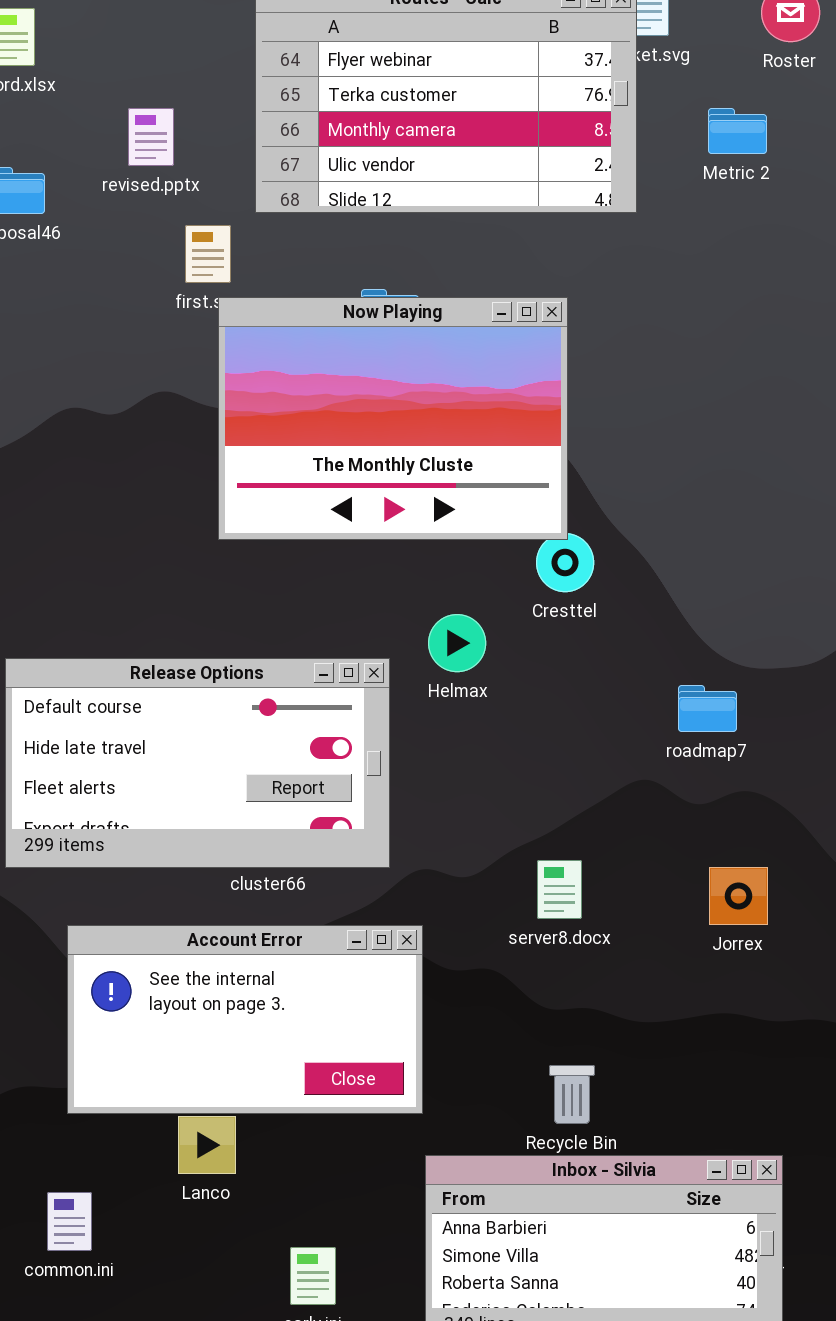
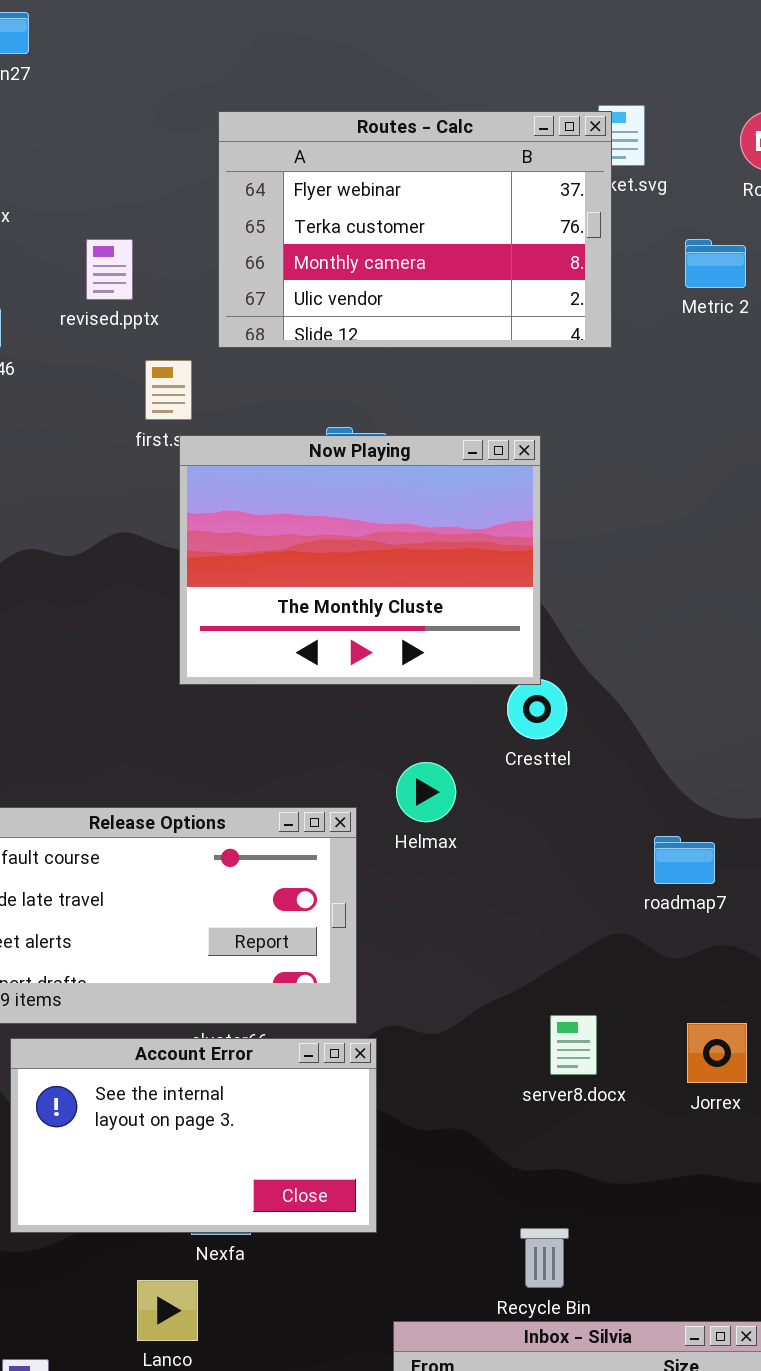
server8.docx: [537,860,582,919] -> [550,1015,597,1075], moved
Account Error: [67,925,423,1114] -> [10,1038,377,1233], moved

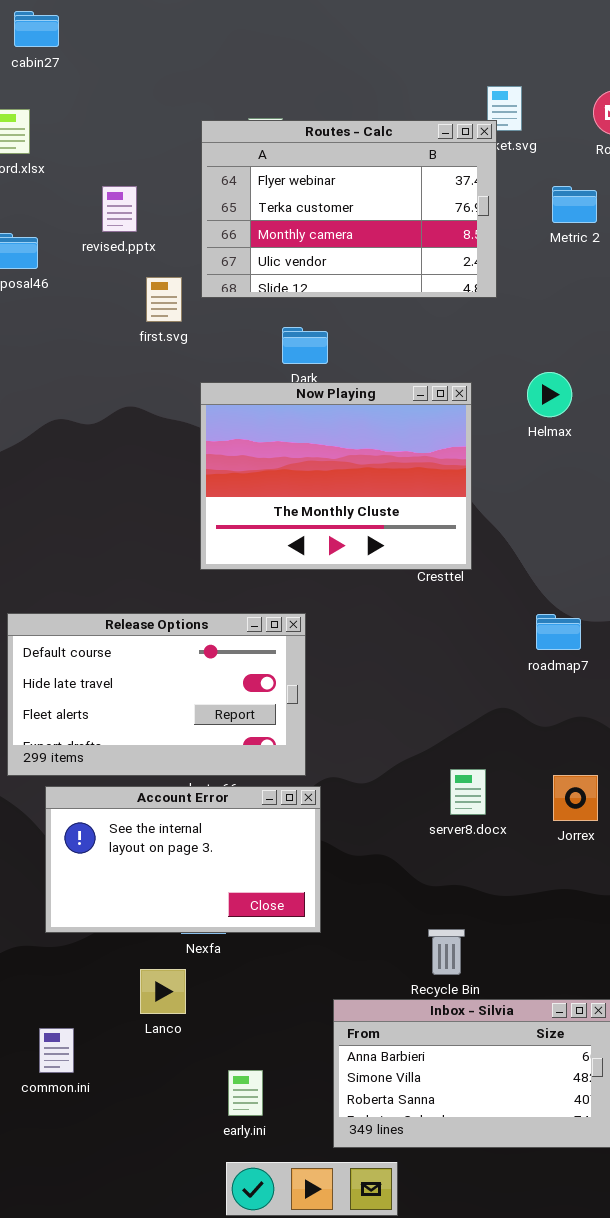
Routes - Calc: [218,111,612,348] -> [201,120,497,298], moved
Now Playing: [179,435,541,685] -> [200,382,472,570], moved
Helmax: [396,762,456,822] -> [527,372,572,417], moved
roadmap7: [654,836,715,884] -> [536,614,581,650], moved

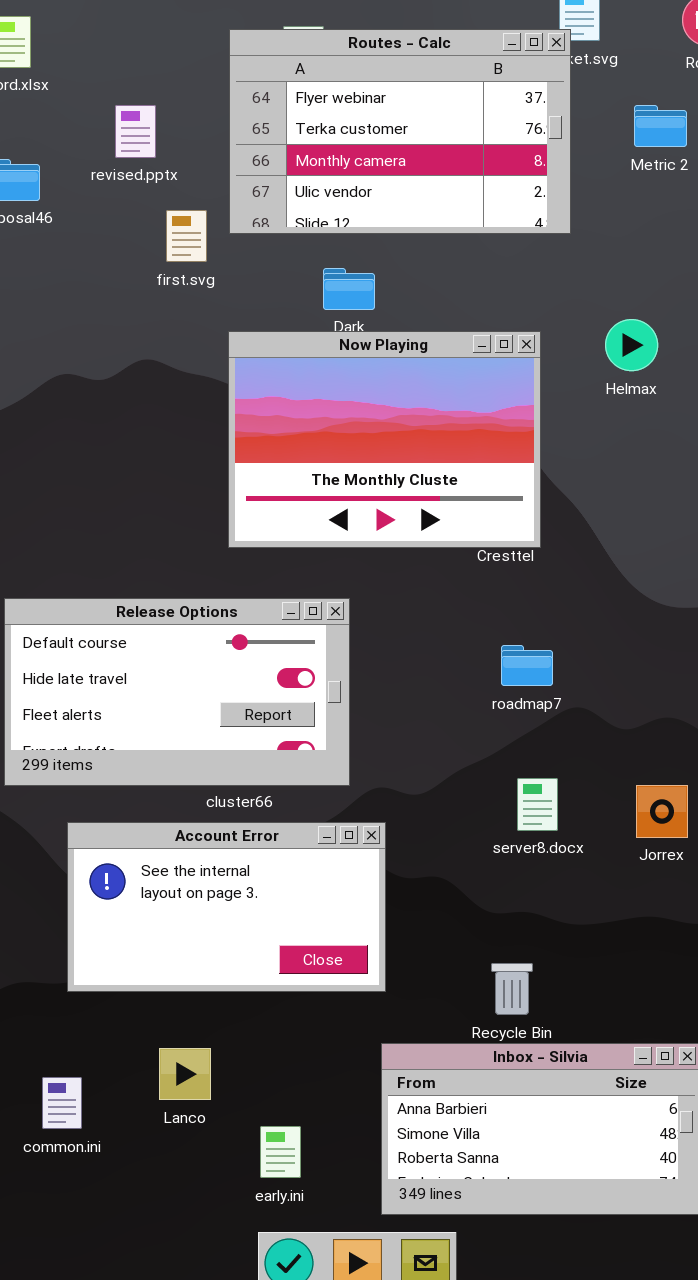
roadmap7: [536,614,581,650] -> [501,645,553,686], moved
Account Error: [45,786,321,933] -> [67,822,386,992], moved
Lanco: [140,969,186,1014] -> [159,1048,211,1100], moved

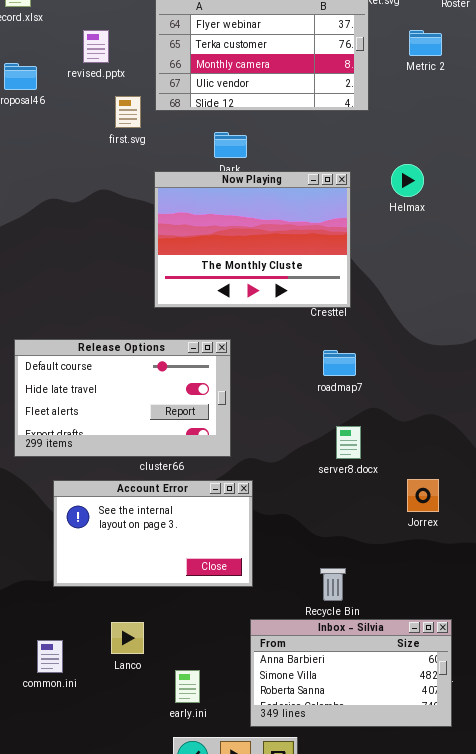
roadmap7: [501,645,553,686] -> [323,350,356,376], moved
server8.docx: [517,778,558,831] -> [336,426,361,459], moved
Jorrex: [636,785,688,838] -> [407,479,439,512], moved

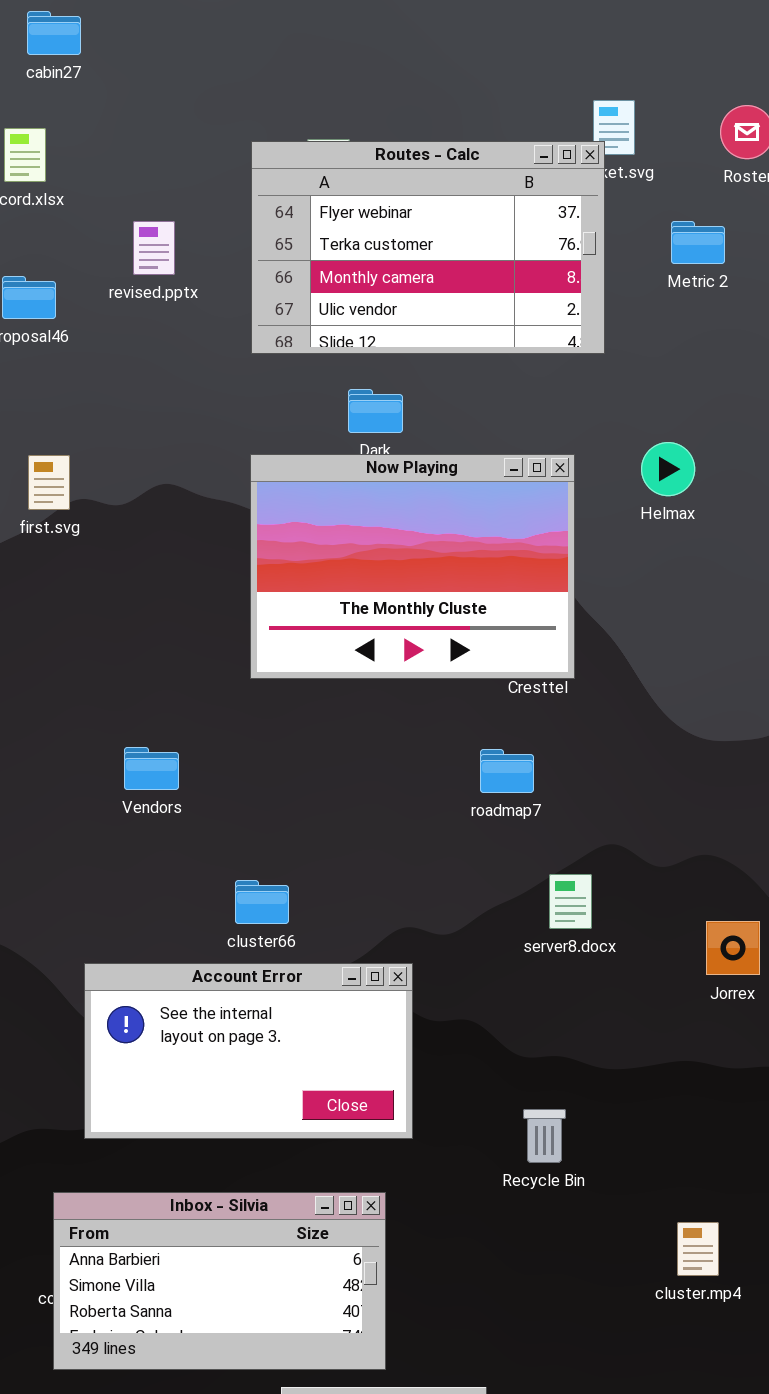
first.svg: [115,96,141,128] -> [28,455,70,510], moved
Release Options: [14,339,231,457] -> none, closed
roadmap7: [323,350,356,376] -> [480,749,534,793], moved
Jorrex: [407,479,439,512] -> [706,921,760,975], moved
Inbox - Silvia: [250,619,452,727] -> [53,1192,386,1370], moved

